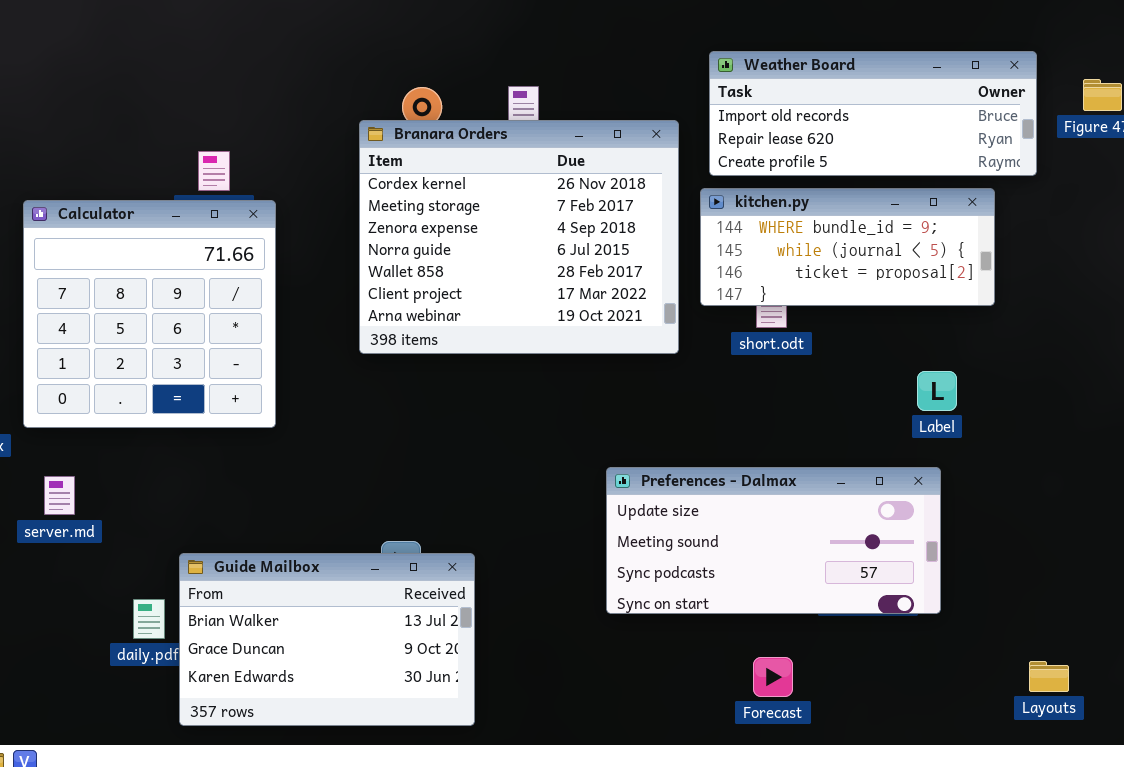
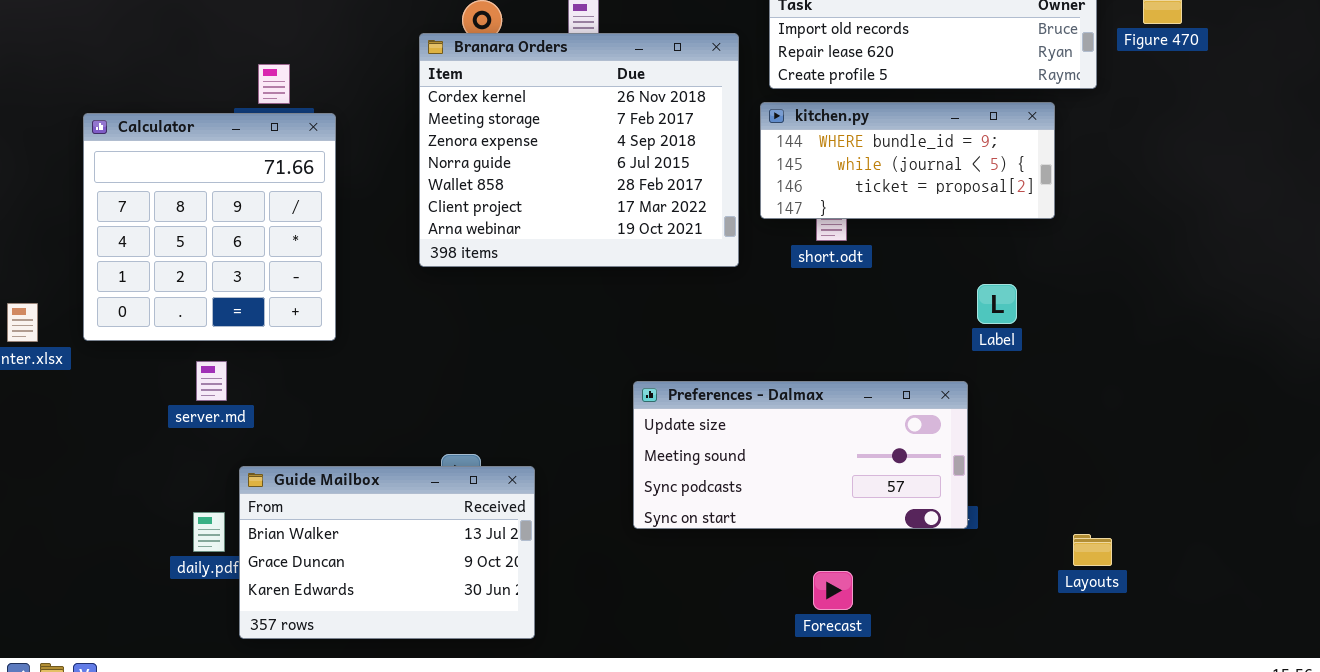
Preferences - Dalmax: [606,467,941,614] -> [633,381,968,529], moved
server.md: [44,476,75,515] -> [196,361,227,401], moved
Layouts: [1029,661,1069,692] -> [1073,534,1112,566], moved

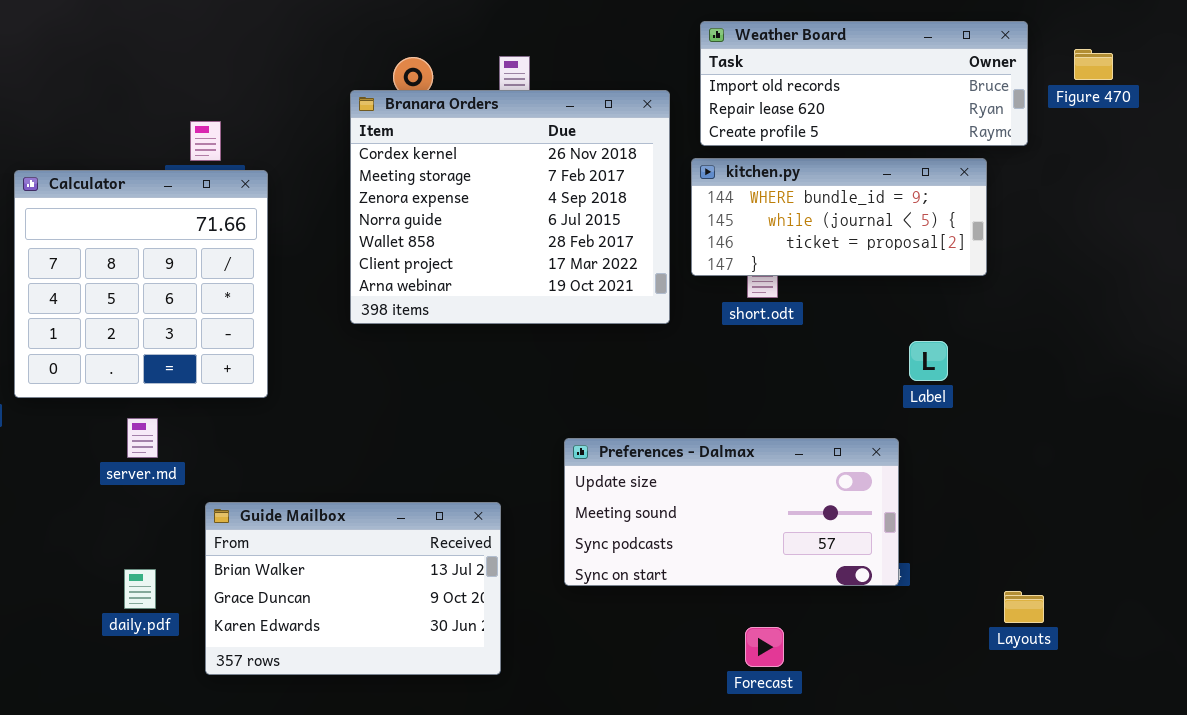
Guide Mailbox: [239,466,535,639] -> [205,502,501,675], moved

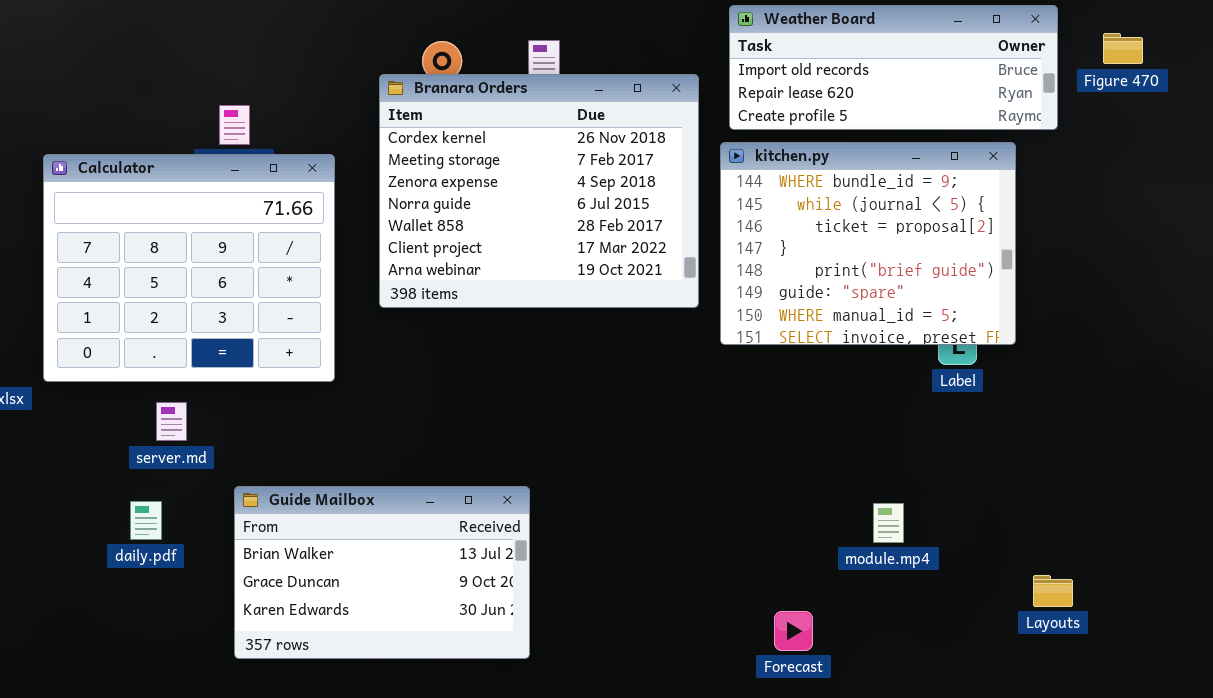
kitchen.py: [691,158,987,276] -> [720,142,1016,345], resized
Calculator: [14,170,268,398] -> [43,154,335,382], resized
Preferences - Dalmax: [564,438,899,586] -> none, closed
daily.pdf: [124,569,156,609] -> [130,501,162,540], moved

